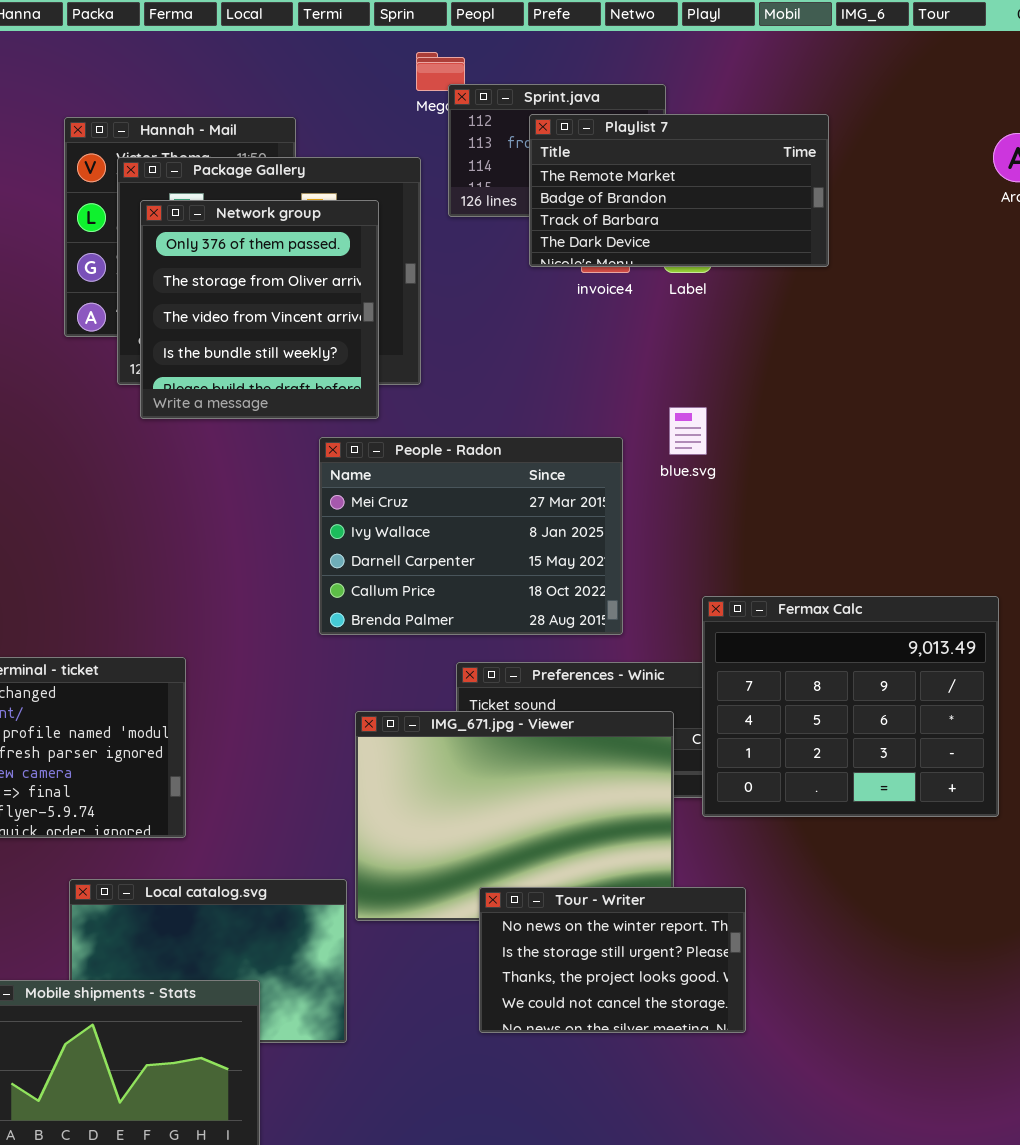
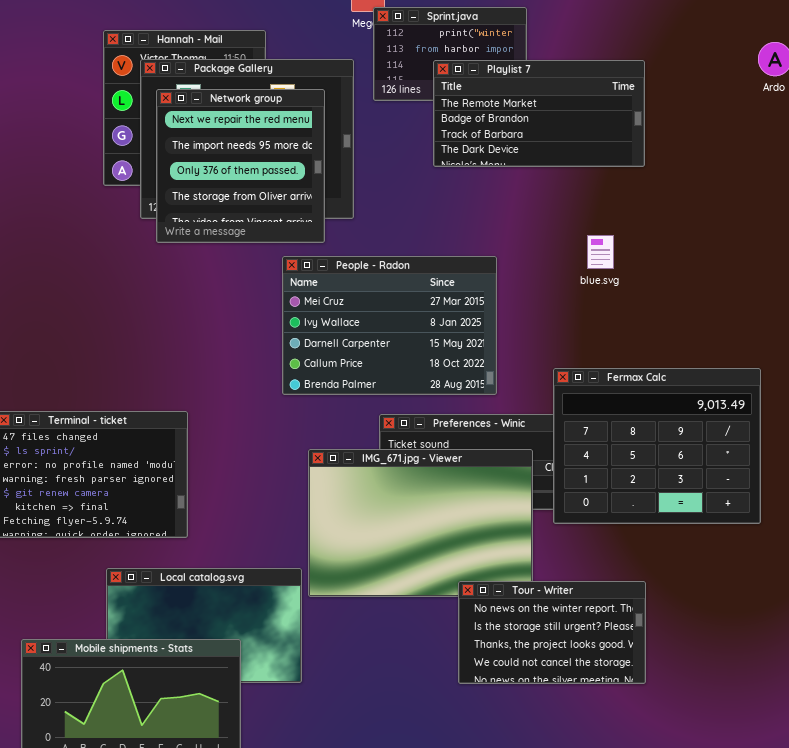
Playlist 7: [529,114,829,267] -> [433,60,645,167], moved
Network group: [140,200,379,419] -> [156,89,325,243], scrolled up 2 rows
blue.svg: [669,407,707,455] -> [587,235,614,269], moved
Tour - Writer: [479,887,746,1033] -> [458,581,646,684], moved

